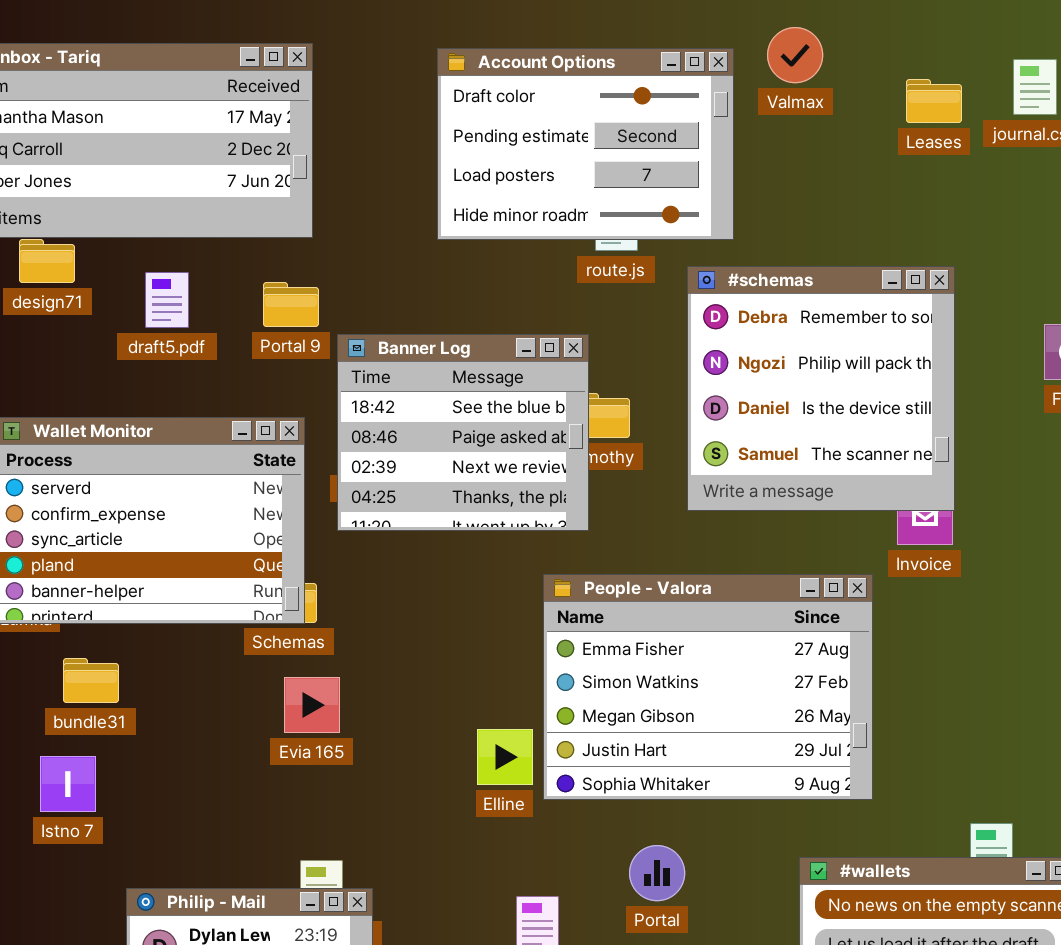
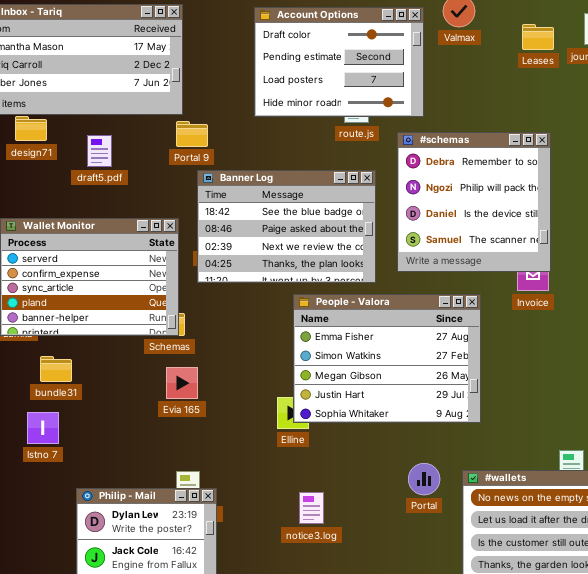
Portal 9: [263,282,319,327] -> [176,121,208,147], moved
Banner Log: [337,334,589,531] -> [197,170,376,283], resized
People - Valora: [543,574,873,800] -> [293,294,481,423], moved
Portal: [629,845,685,901] -> [408,463,440,495], moved

